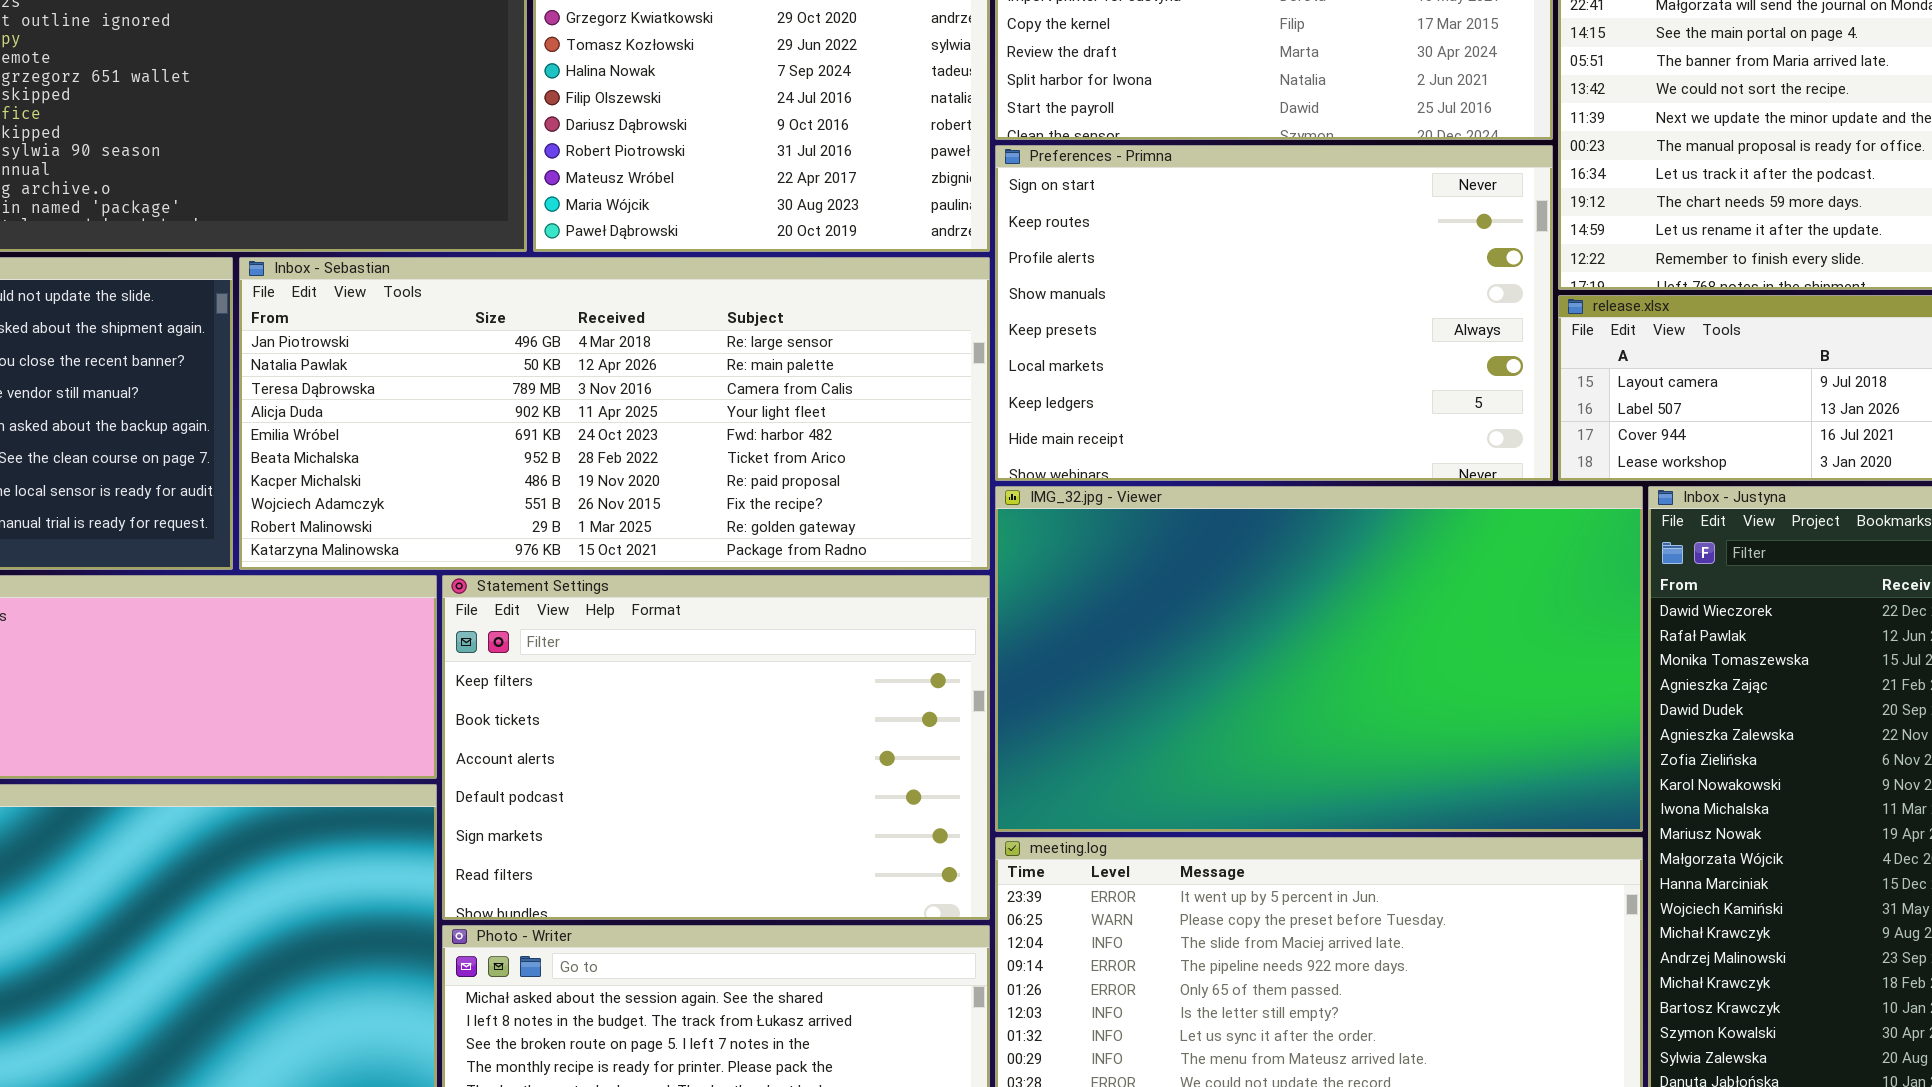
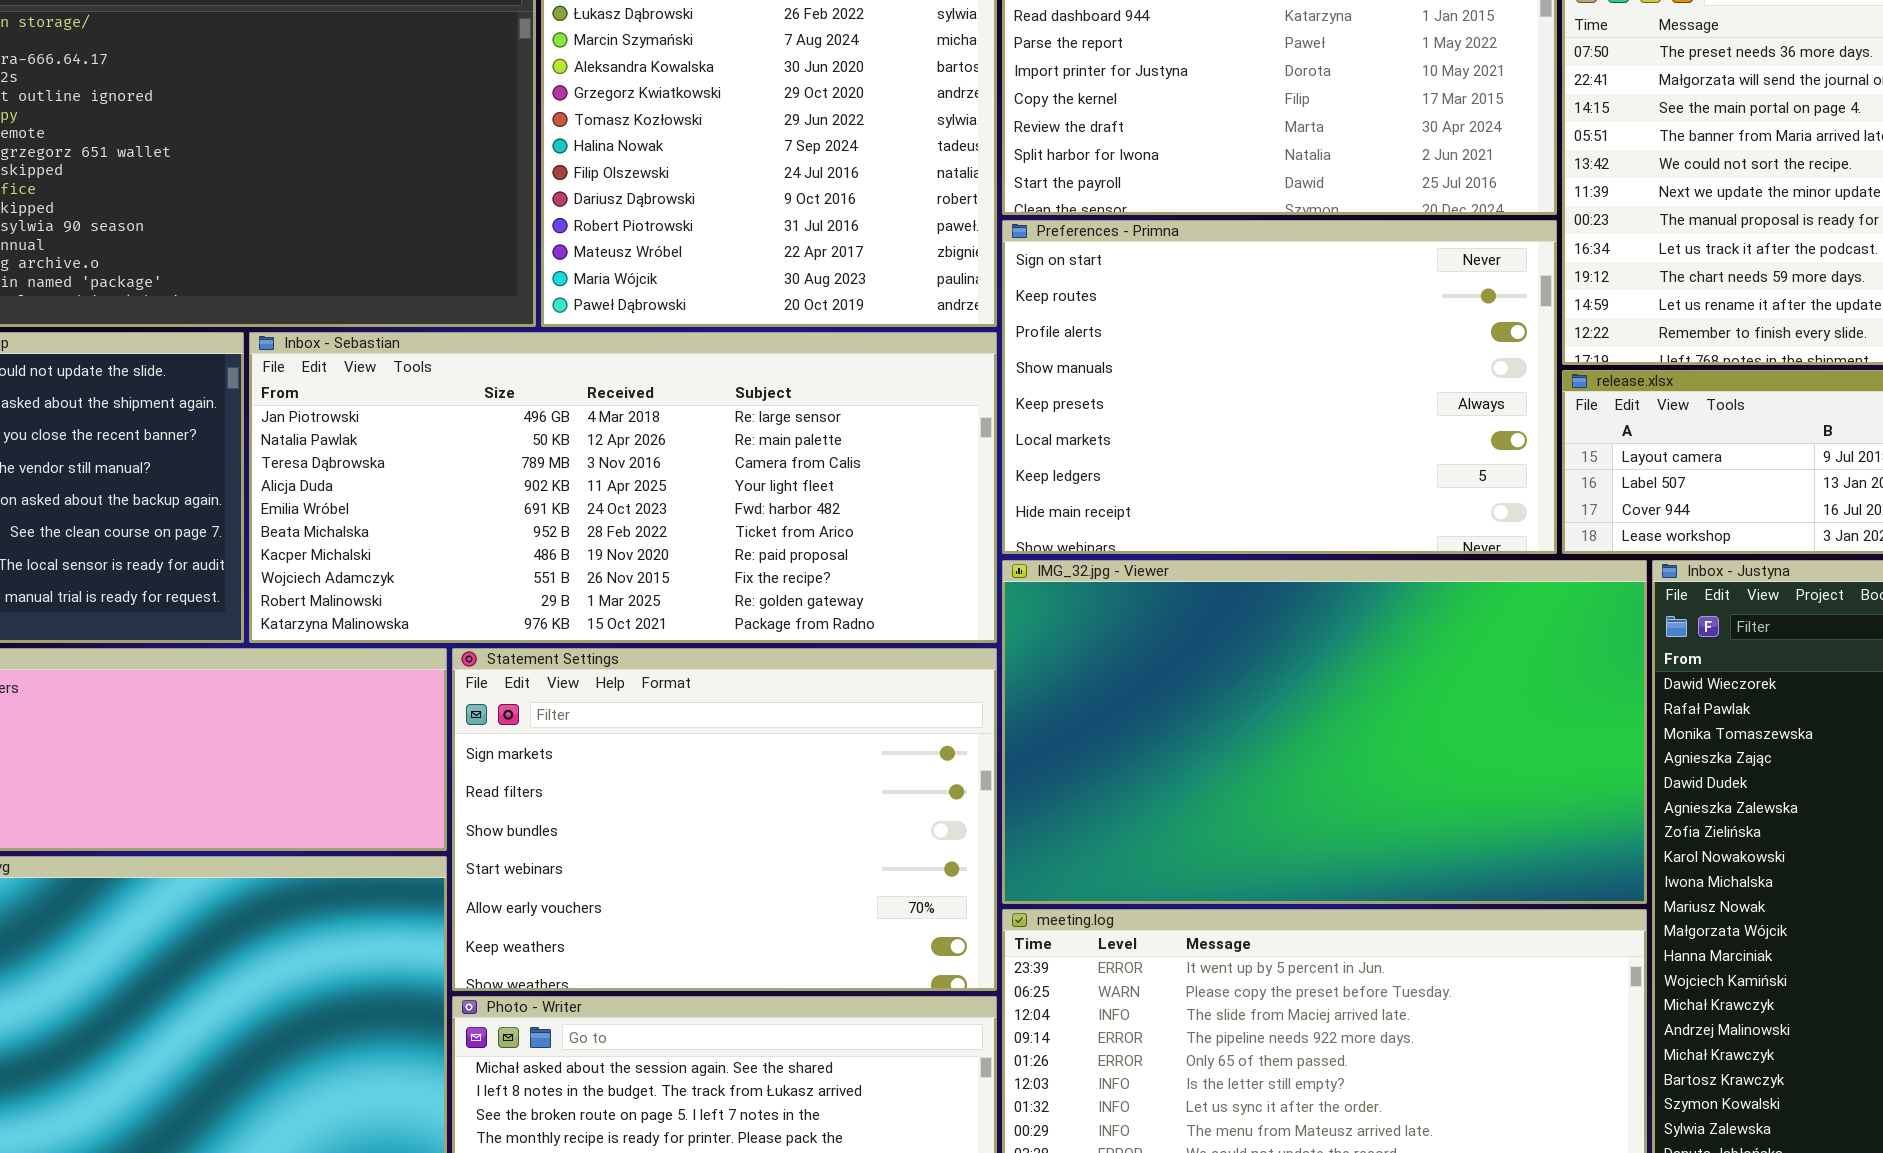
Statement Settings: [442,575,990,920] -> [452,648,997,991], scrolled down 4 rows

